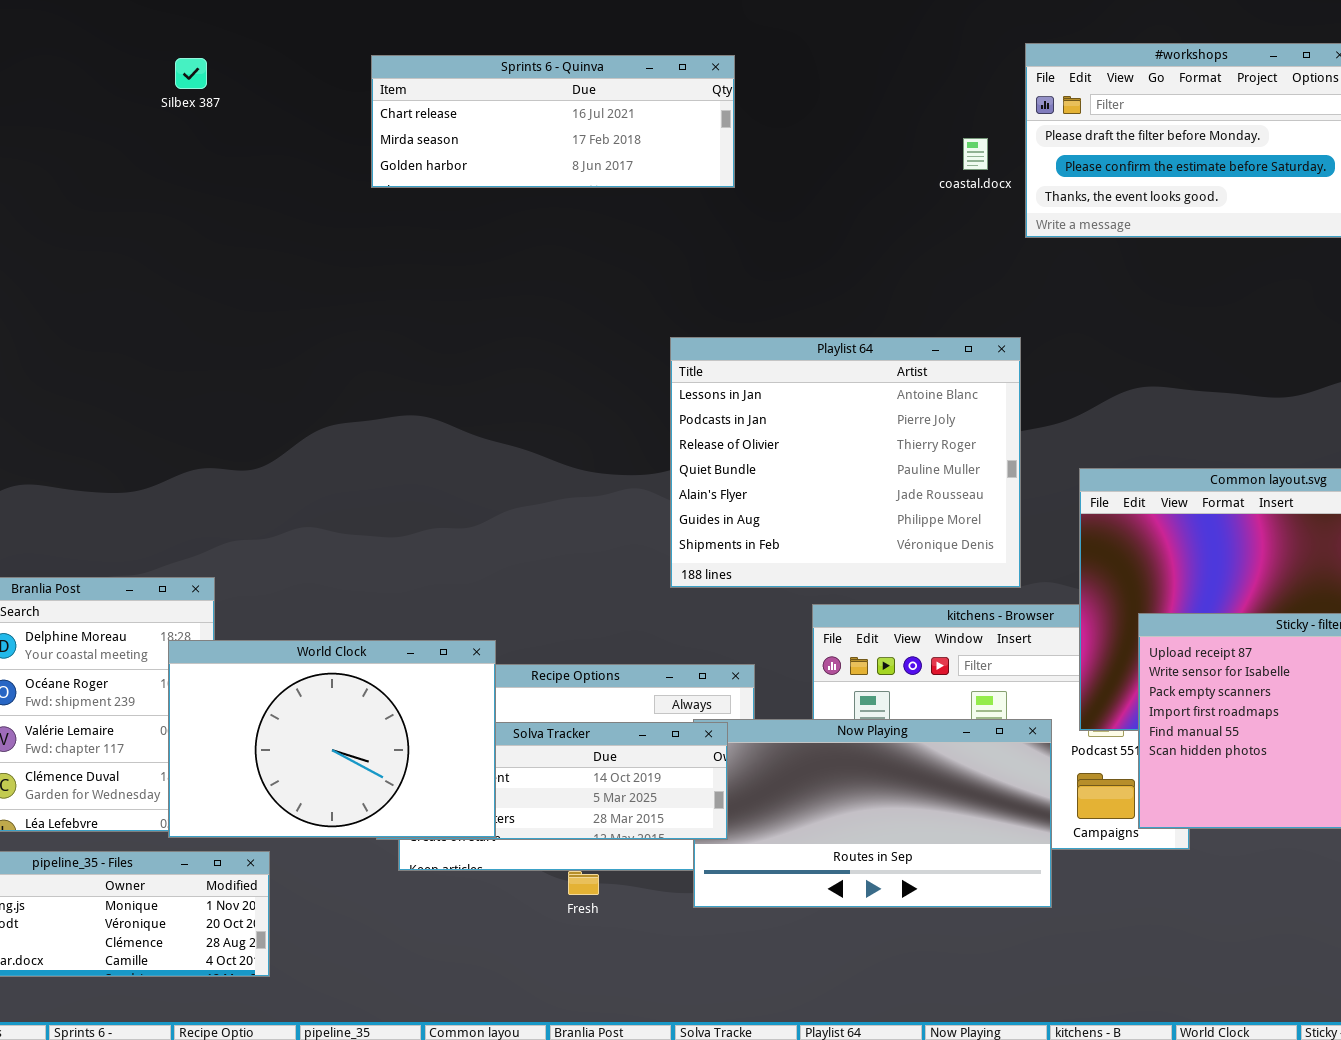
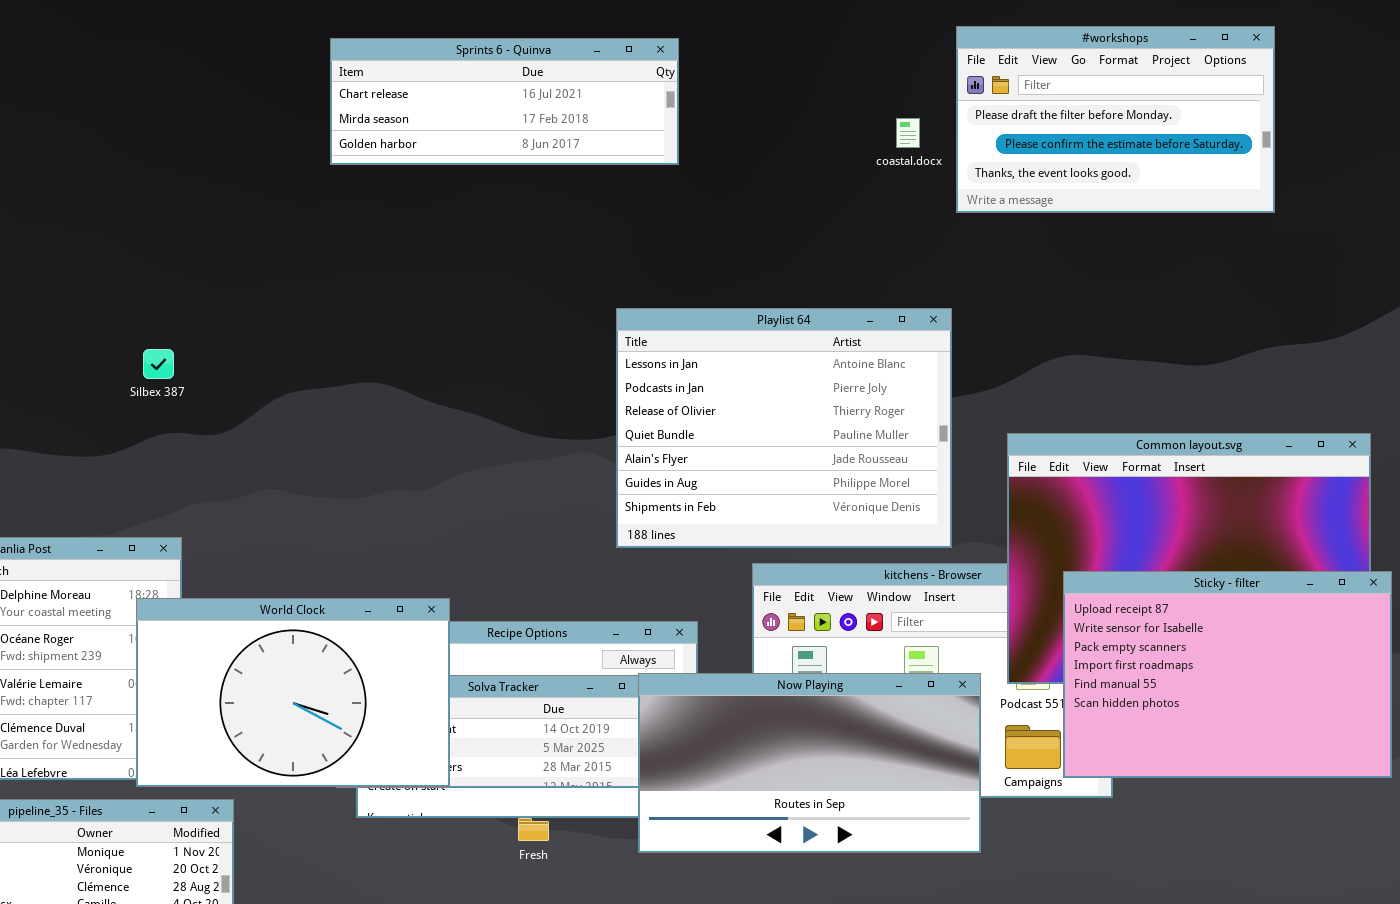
Silbex 387: [175,58,207,89] -> [143,349,174,379], moved
Now Playing: [693,719,1052,908] -> [638,673,981,853], raised

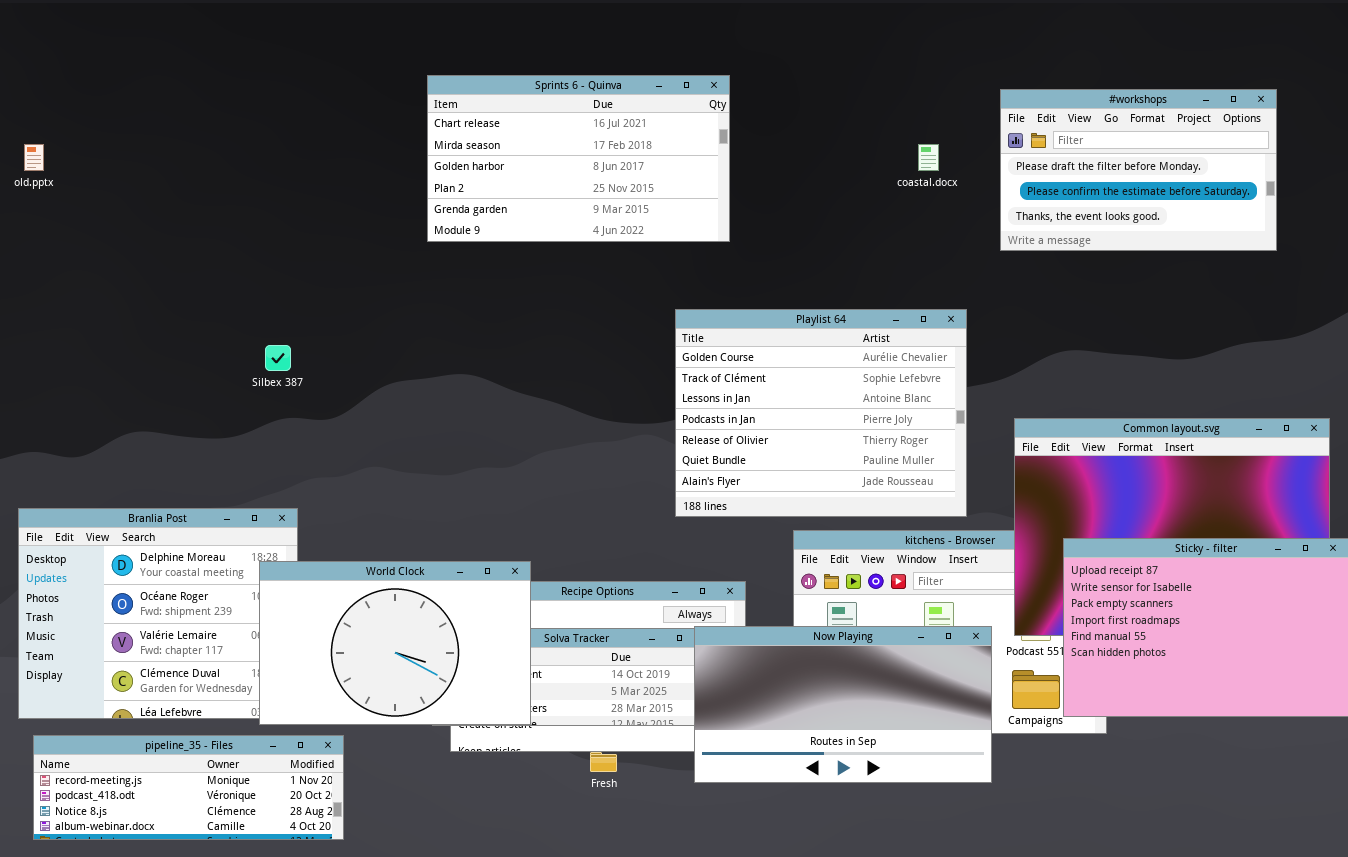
#workshops: [956,26,1275,213] -> [1000,89,1277,251], moved
Sprints 6 - Quinva: [330,38,679,165] -> [427,75,730,242], resized
Playlist 64: [616,308,952,548] -> [675,309,967,517], scrolled up 2 rows

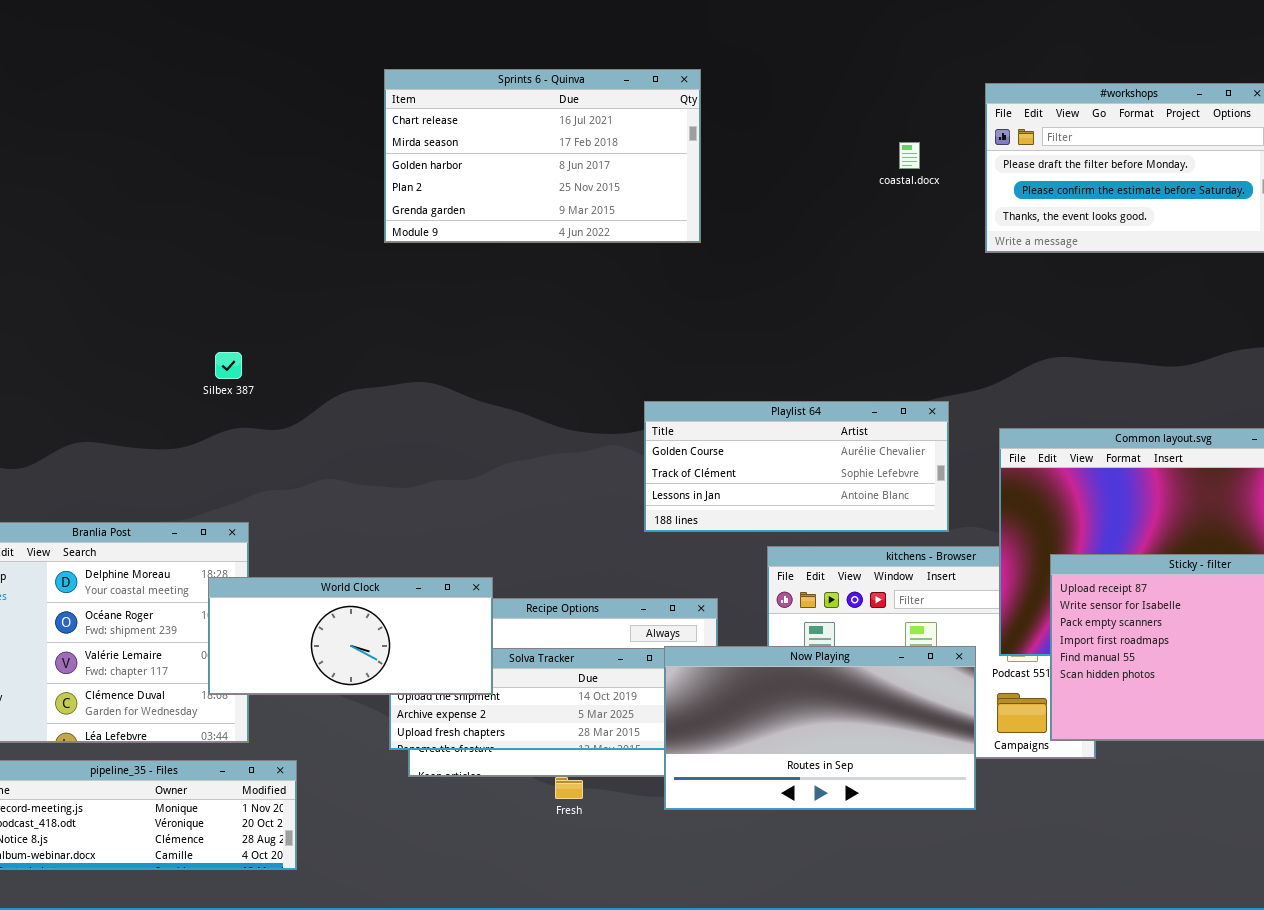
Playlist 64: [675,309,967,517] -> [644,401,949,532], resized
World Clock: [259,561,531,725] -> [208,577,493,695], resized

